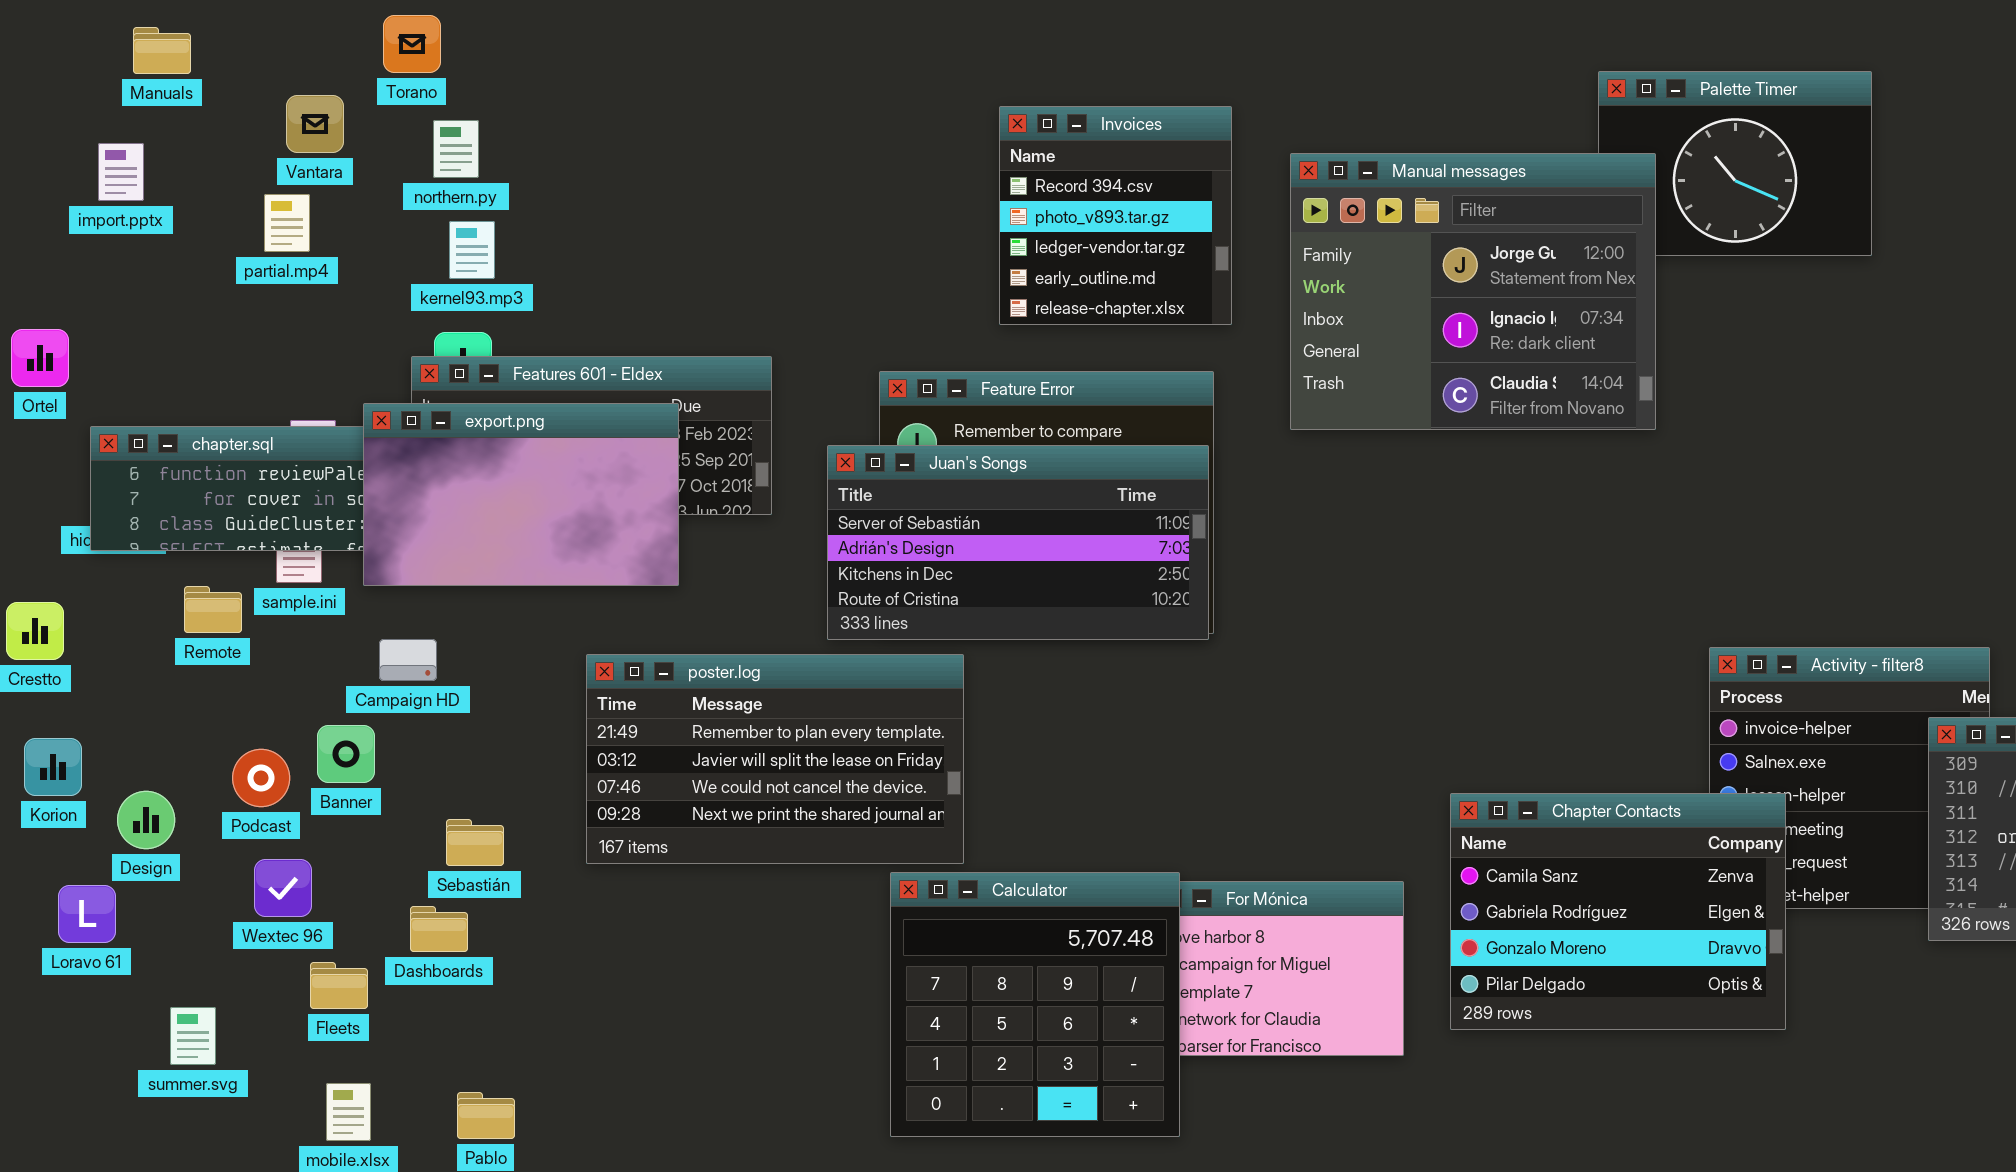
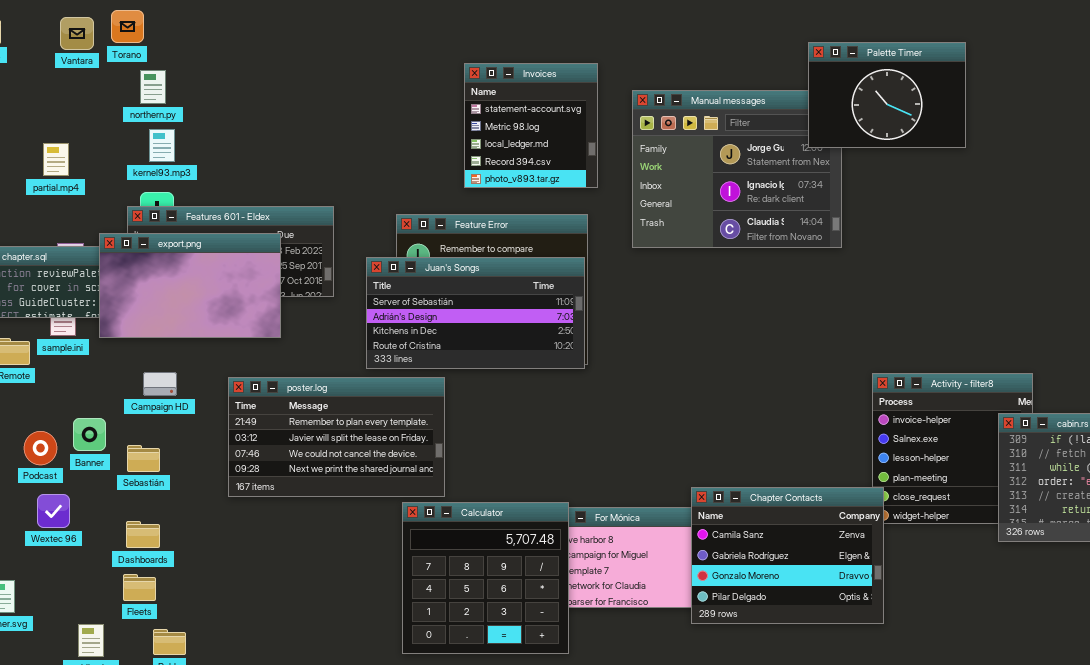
Palette Timer: [1598,71,1872,256] -> [808,42,966,148], raised
Vantara: [286,95,344,153] -> [60,17,94,50], moved
Invoices: [999,106,1232,325] -> [464,63,598,188], scrolled up 3 rows
partial.mp4: [264,194,310,252] -> [43,143,69,176], moved
Campaign HD: [379,639,437,681] -> [143,372,177,396], moved
Chapter Contacts: [1450,793,1786,1030] -> [691,487,884,624], moved
Sebastián: [446,819,504,866] -> [127,445,160,472], moved
Fleets: [310,962,368,1009] -> [123,574,156,601], moved

